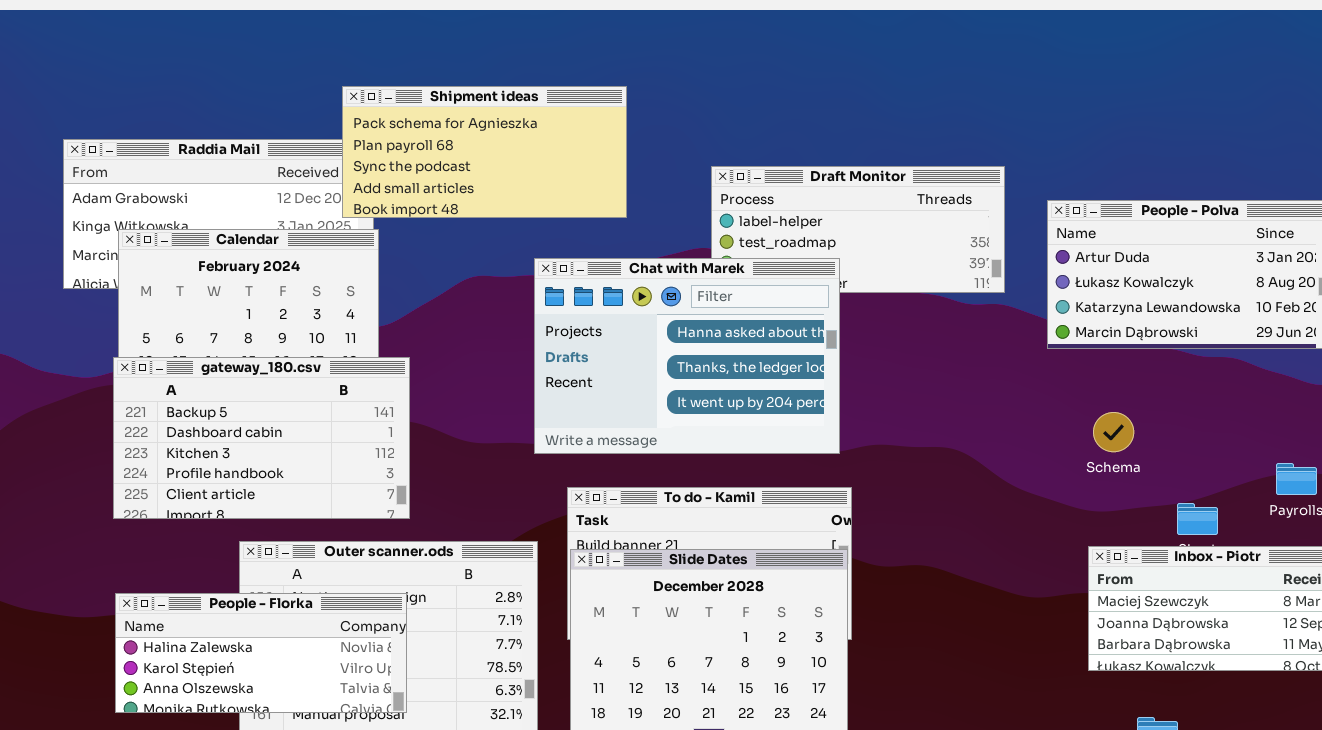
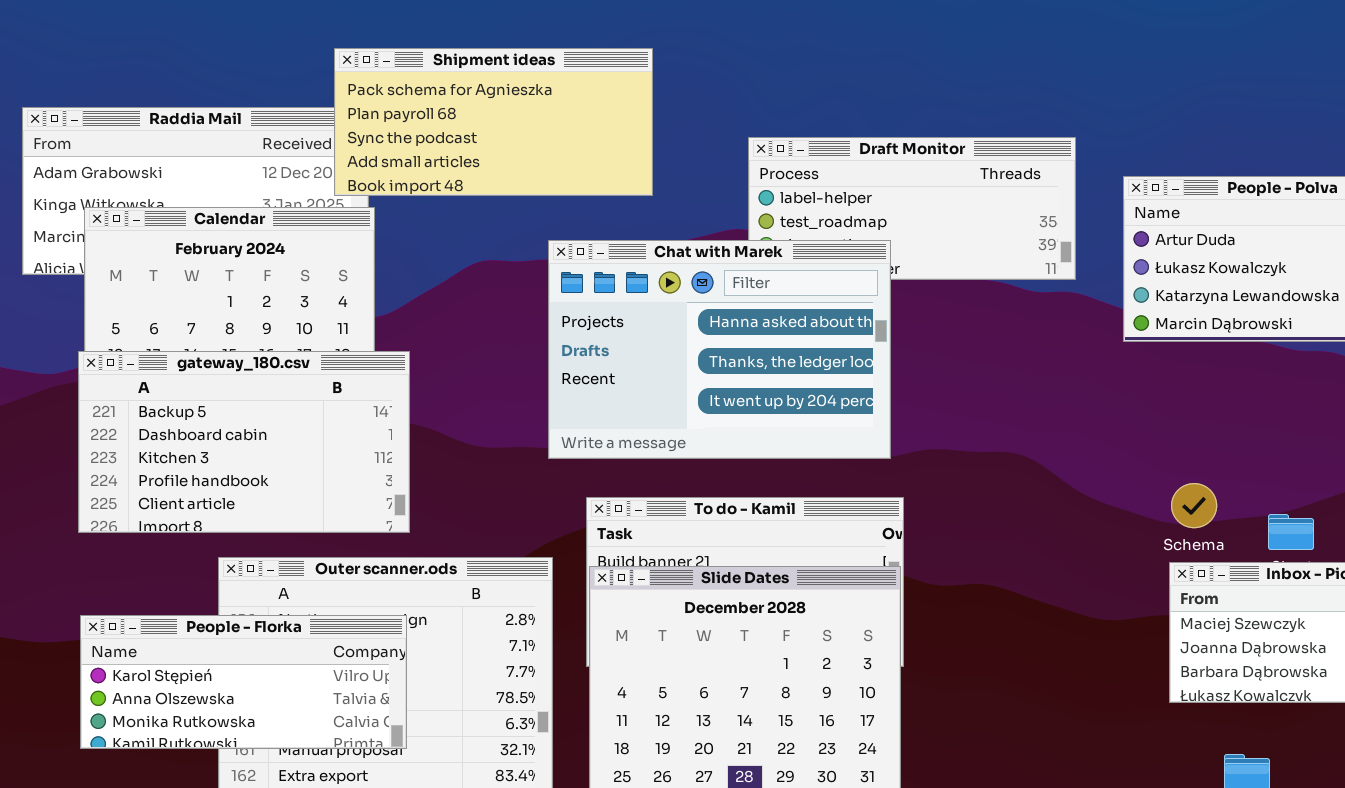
Schema: [1093,412,1134,452] -> [1171,483,1217,528], moved
People - Florka: [115,593,407,713] -> [80,615,407,749], scrolled down 1 row

